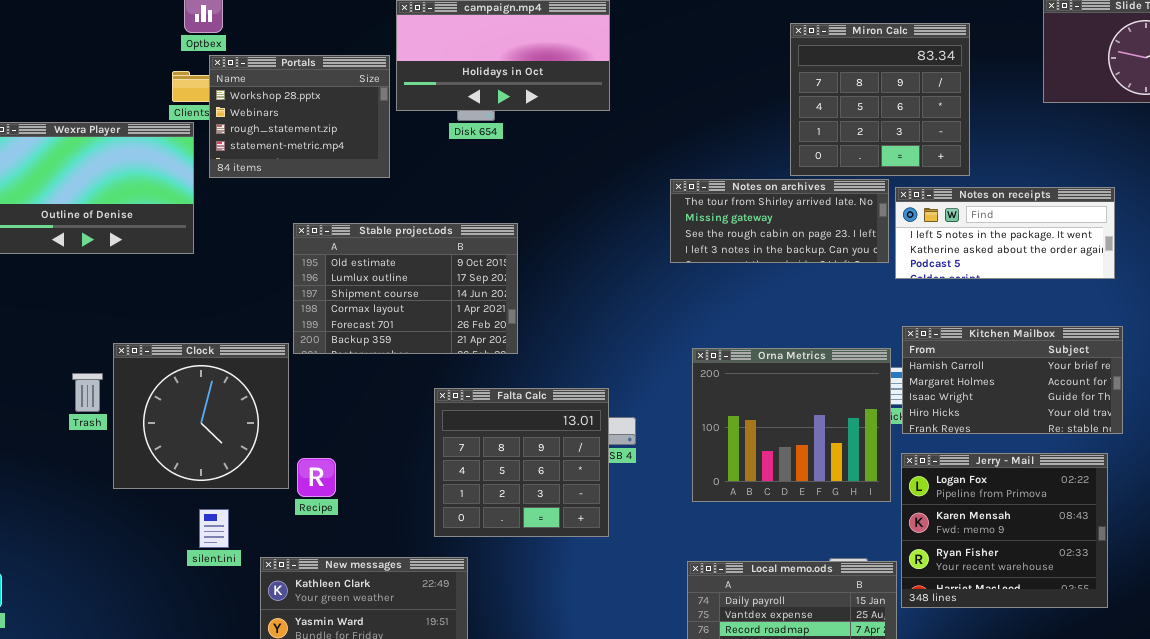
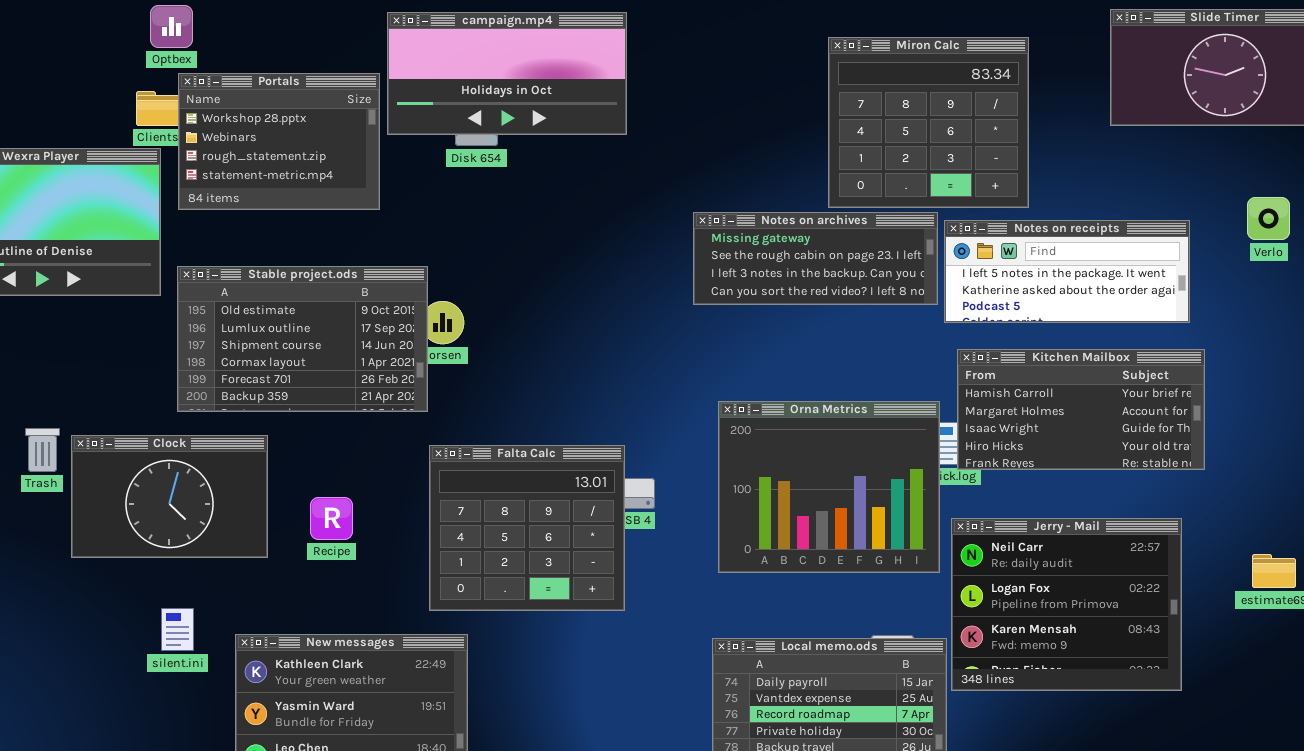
Notes on archives: [670,179,889,263] -> [693,212,938,305], scrolled down 1 row
Stable project.ods: [293,223,518,354] -> [177,266,428,412], moved
Kitchen Mailbox: [902,326,1123,434] -> [957,349,1205,470], moved
Clock: [113,343,289,489] -> [71,435,268,558], resized
Jerry - Mail: [901,453,1108,608] -> [951,518,1182,691], scrolled up 1 row
Recipe: [297,458,336,497] -> [310,497,353,540], moved
silent.ini: [199,509,229,548] -> [161,608,194,651], moved

